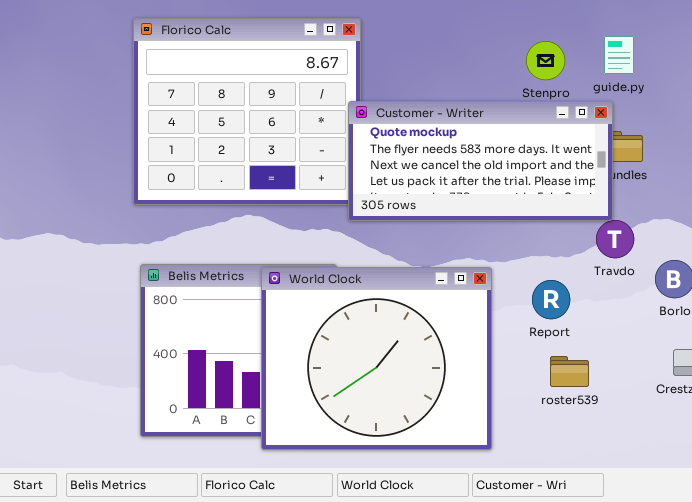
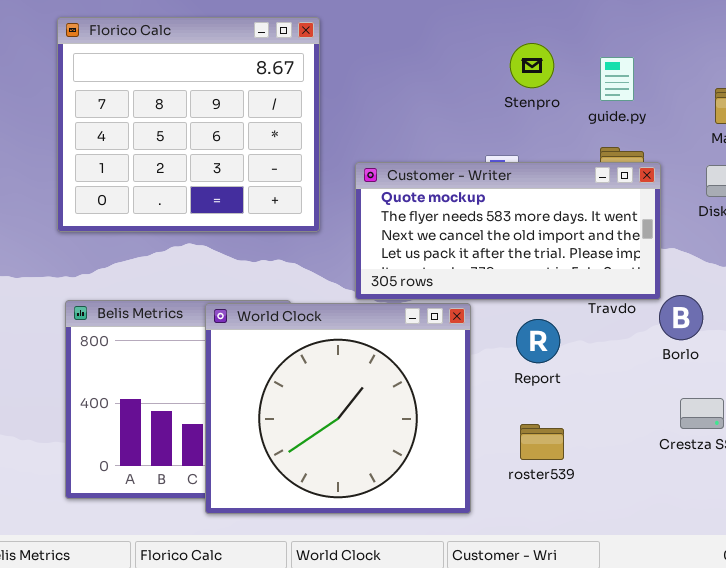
guide.py: [604,36,634,74] -> [600,57,634,101], moved
Customer - Writer: [348,101,613,221] -> [355,162,661,300], moved
roster539: [550,356,589,387] -> [520,424,564,460], moved

